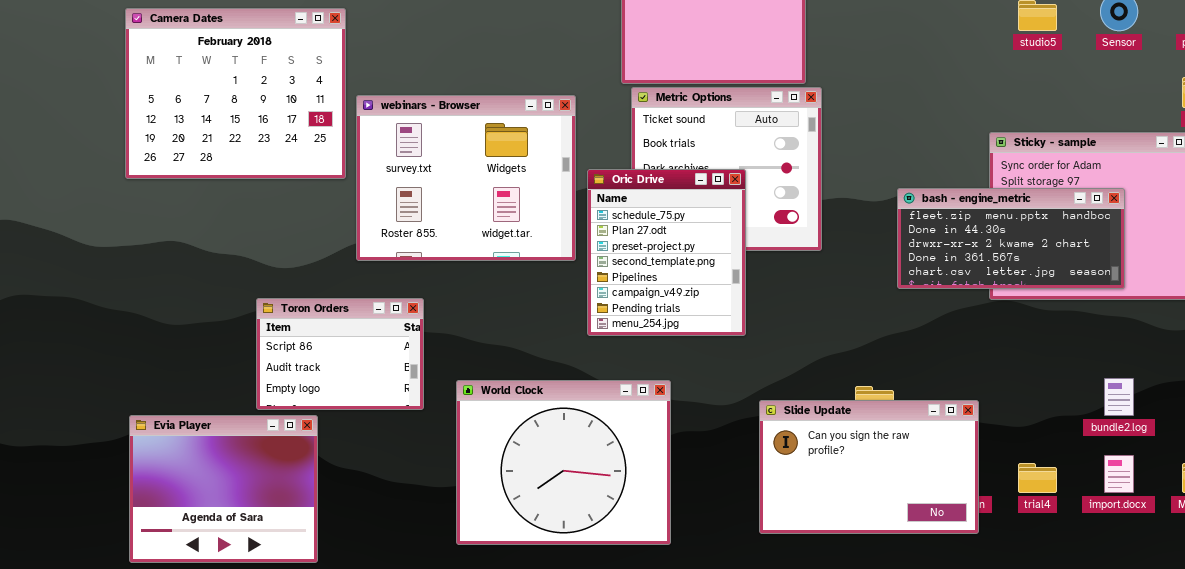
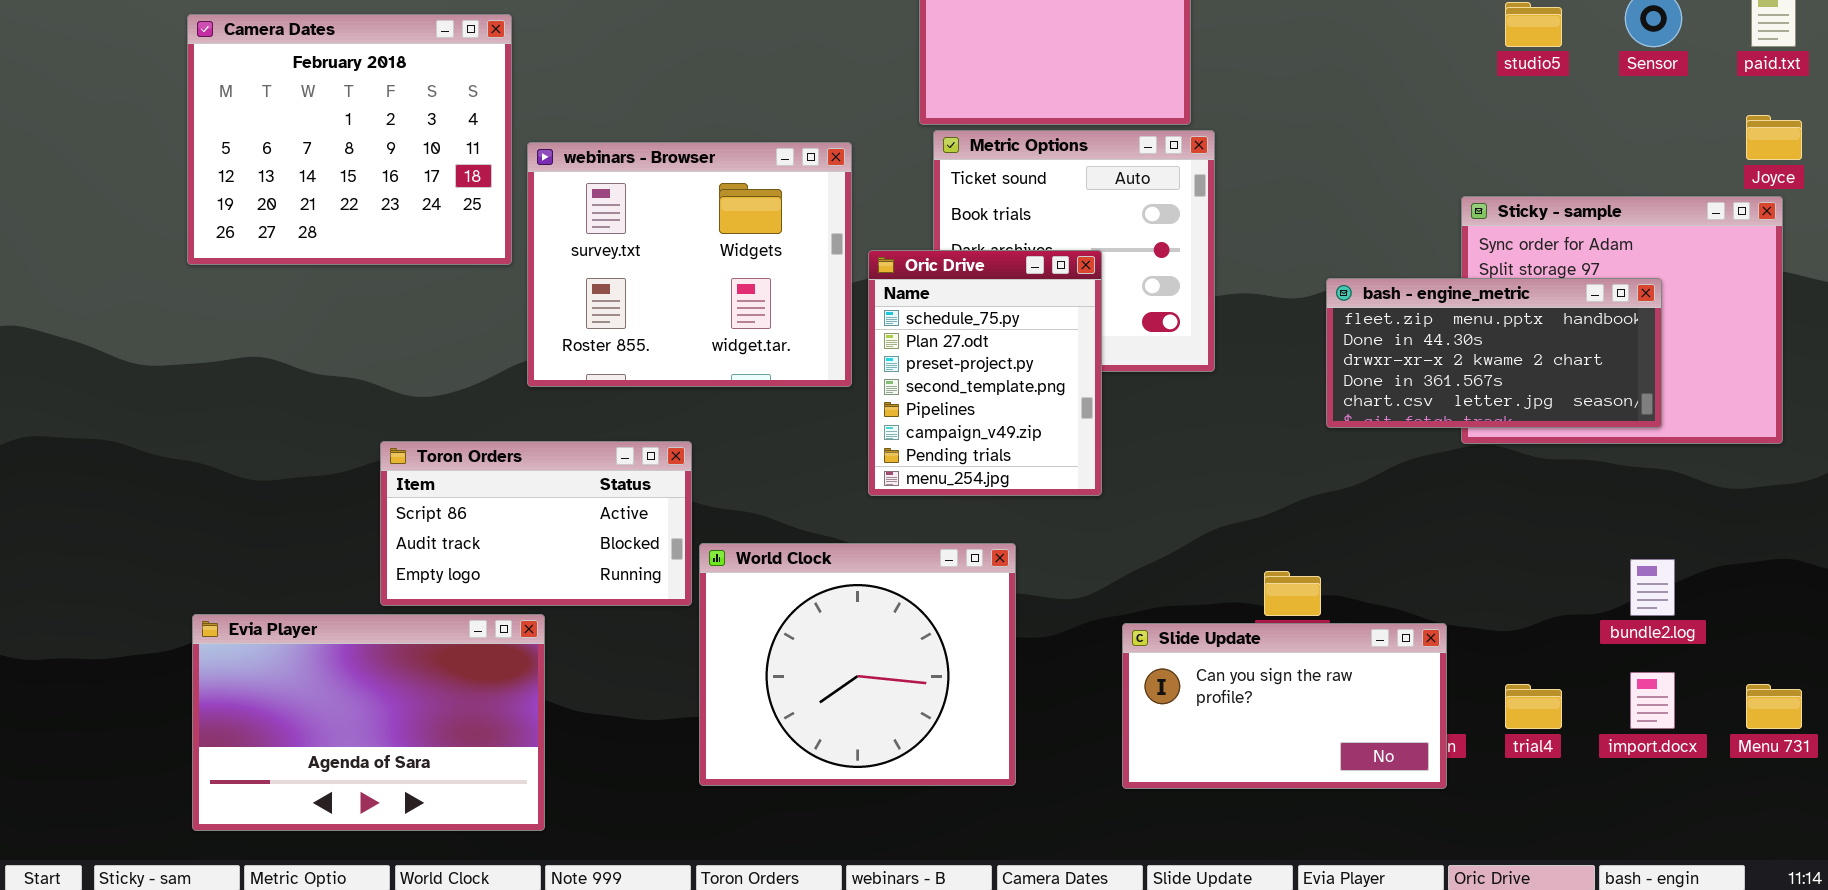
Toron Orders: [256,298,424,410] -> [380,441,692,606], resized
World Clock: [456,380,671,545] -> [699,543,1016,786], moved
Slide Update: [759,400,979,534] -> [1122,623,1447,789], resized
Evia Player: [129,415,318,563] -> [192,614,545,831], resized

